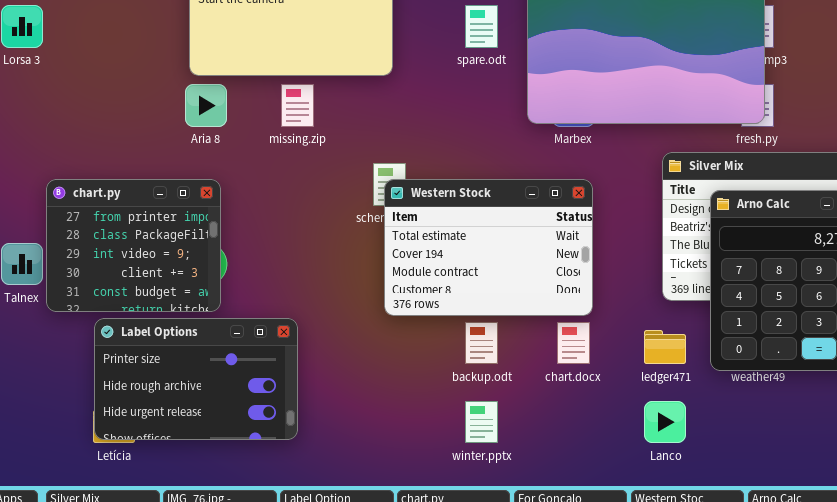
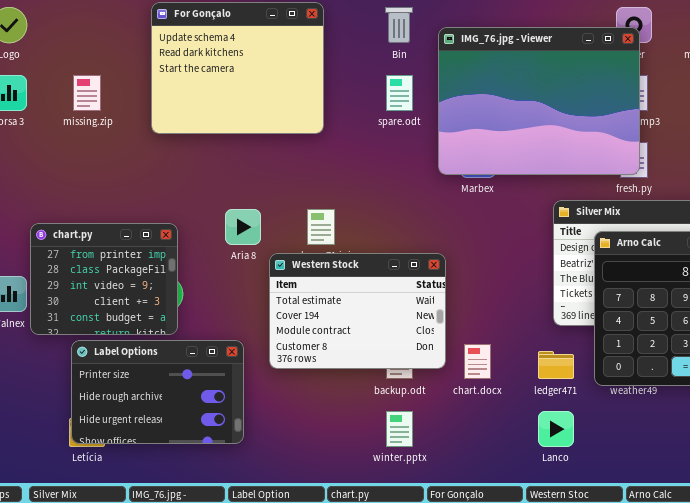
Aria 8: [185,84,227,127] -> [225,209,261,245], moved
missing.zip: [281,84,314,127] -> [73,75,101,111], moved
Western Stock: [384,179,593,316] -> [269,253,446,369], moved

